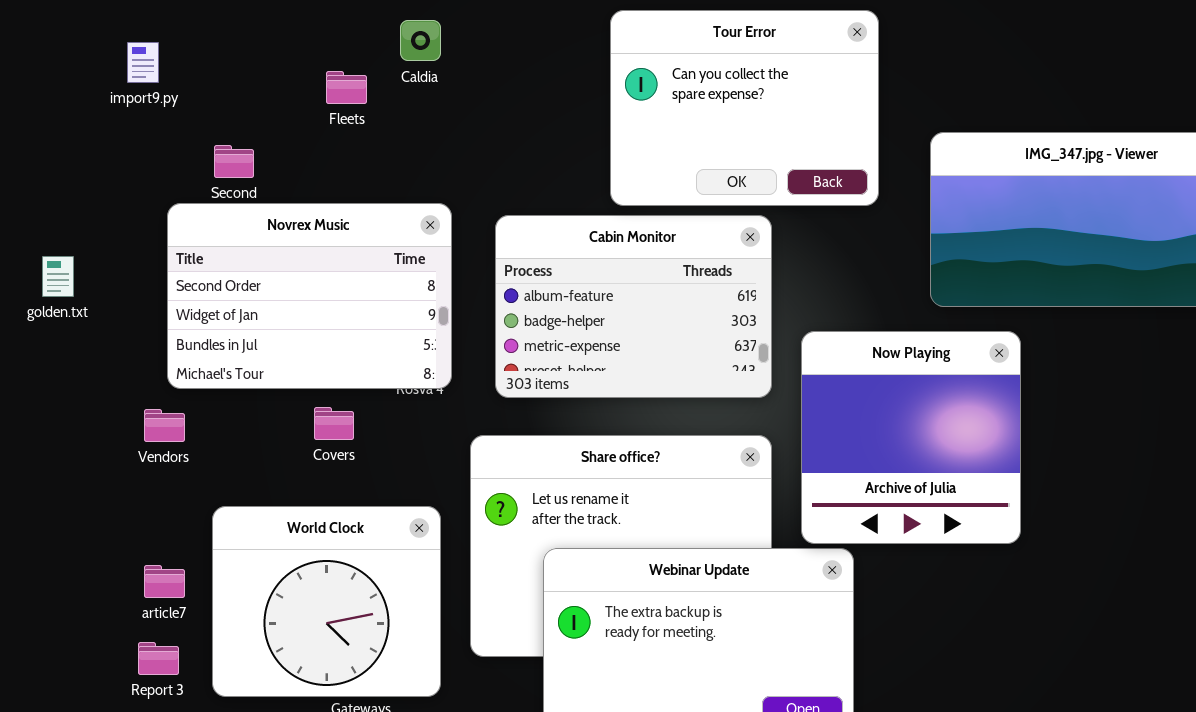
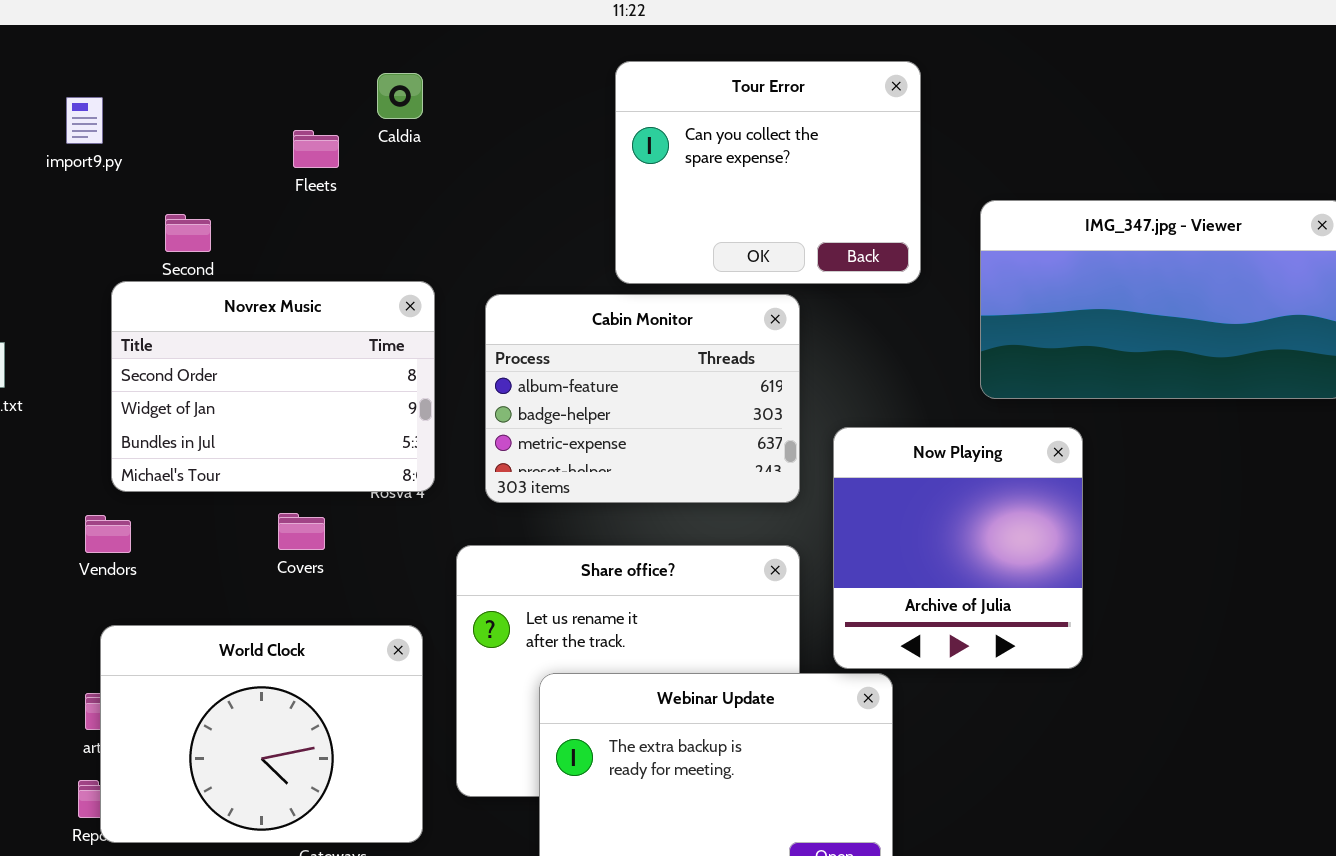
World Clock: [212,506,441,697] -> [100,625,423,843], resized

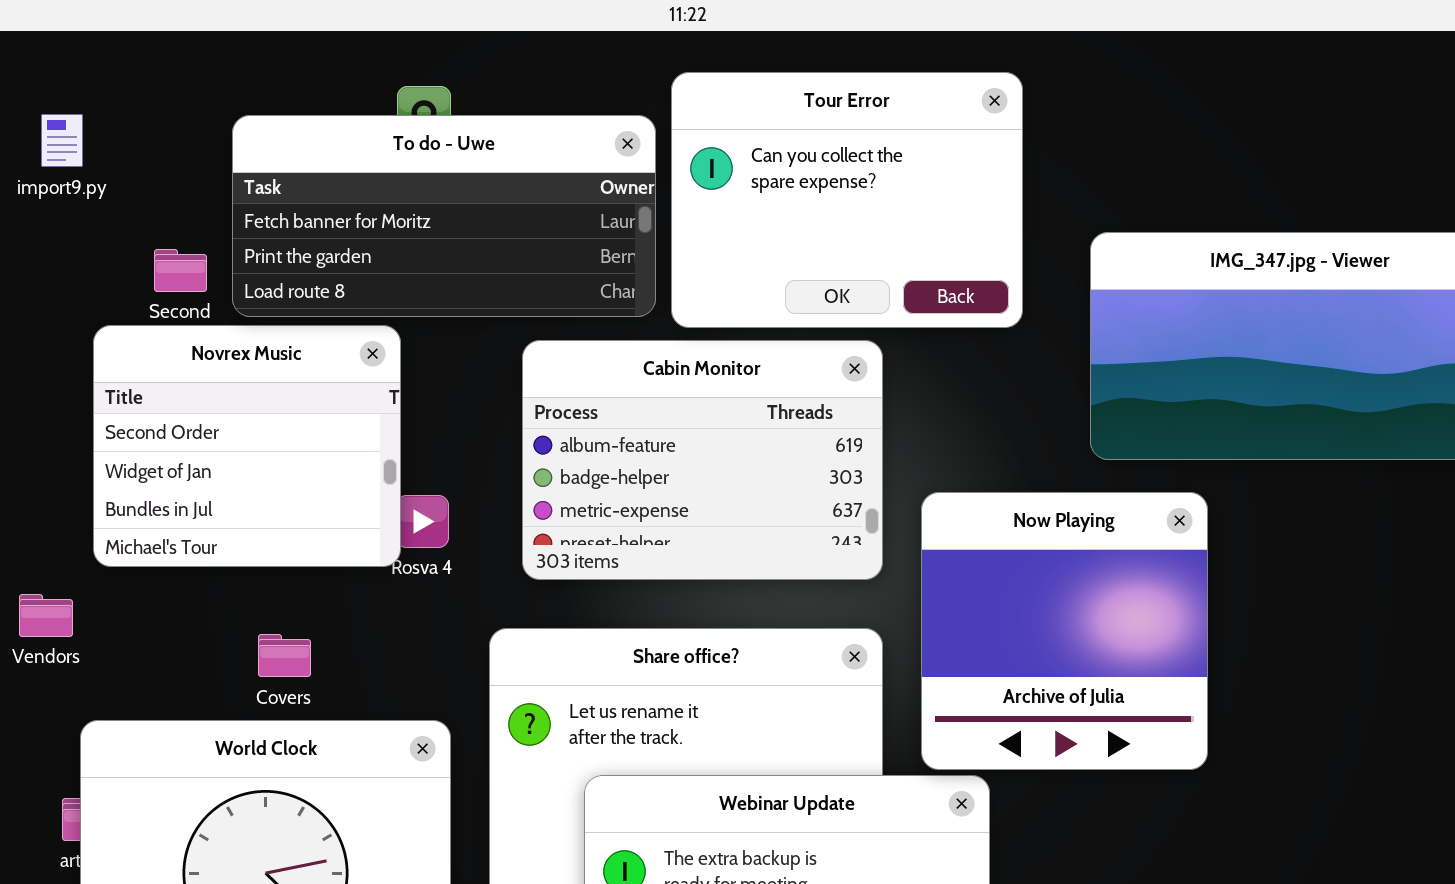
To do - Uwe: none -> [232,115,656,317], opened
Novrex Music: [111,281,435,492] -> [93,325,401,567], resized
Covers: [278,513,325,550] -> [258,634,311,677], moved
Vendors: [85,515,131,553] -> [19,594,73,637], moved

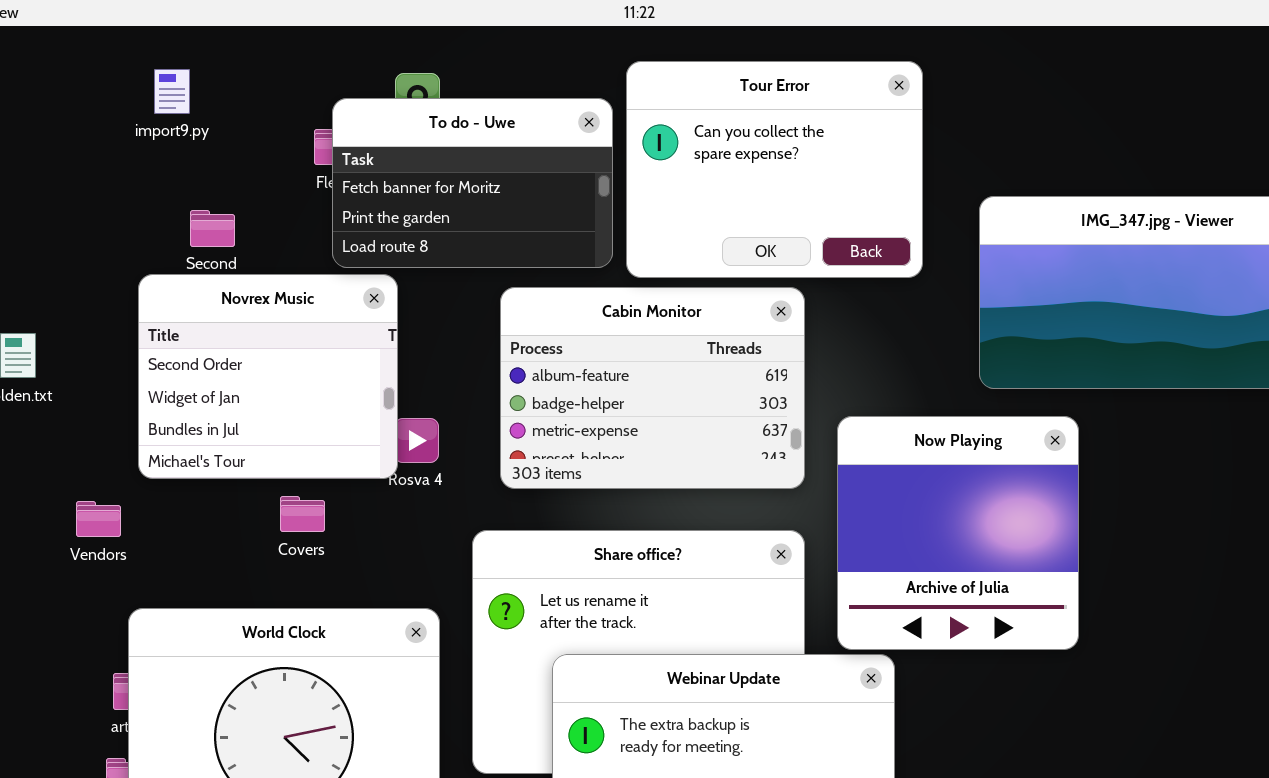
import9.py: [41,114,83,167] -> [154,69,190,114], moved
To do - Uwe: [232,115,656,317] -> [332,98,613,268], resized
Covers: [258,634,311,677] -> [280,496,325,532], moved

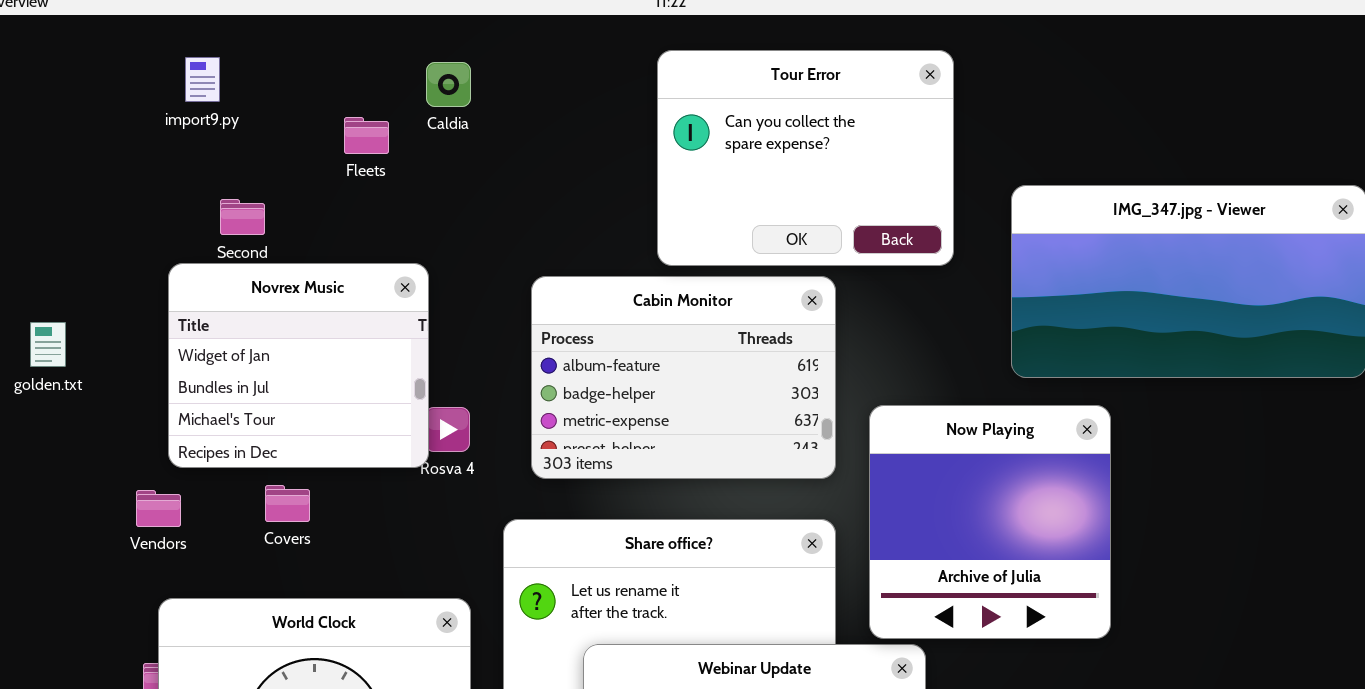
To do - Uwe: [332,98,613,268] -> none, closed
Novrex Music: [138,274,398,479] -> [168,263,429,468], scrolled down 1 row
Covers: [280,496,325,532] -> [265,485,310,522], moved
Vendors: [76,501,121,537] -> [136,490,181,527], moved

